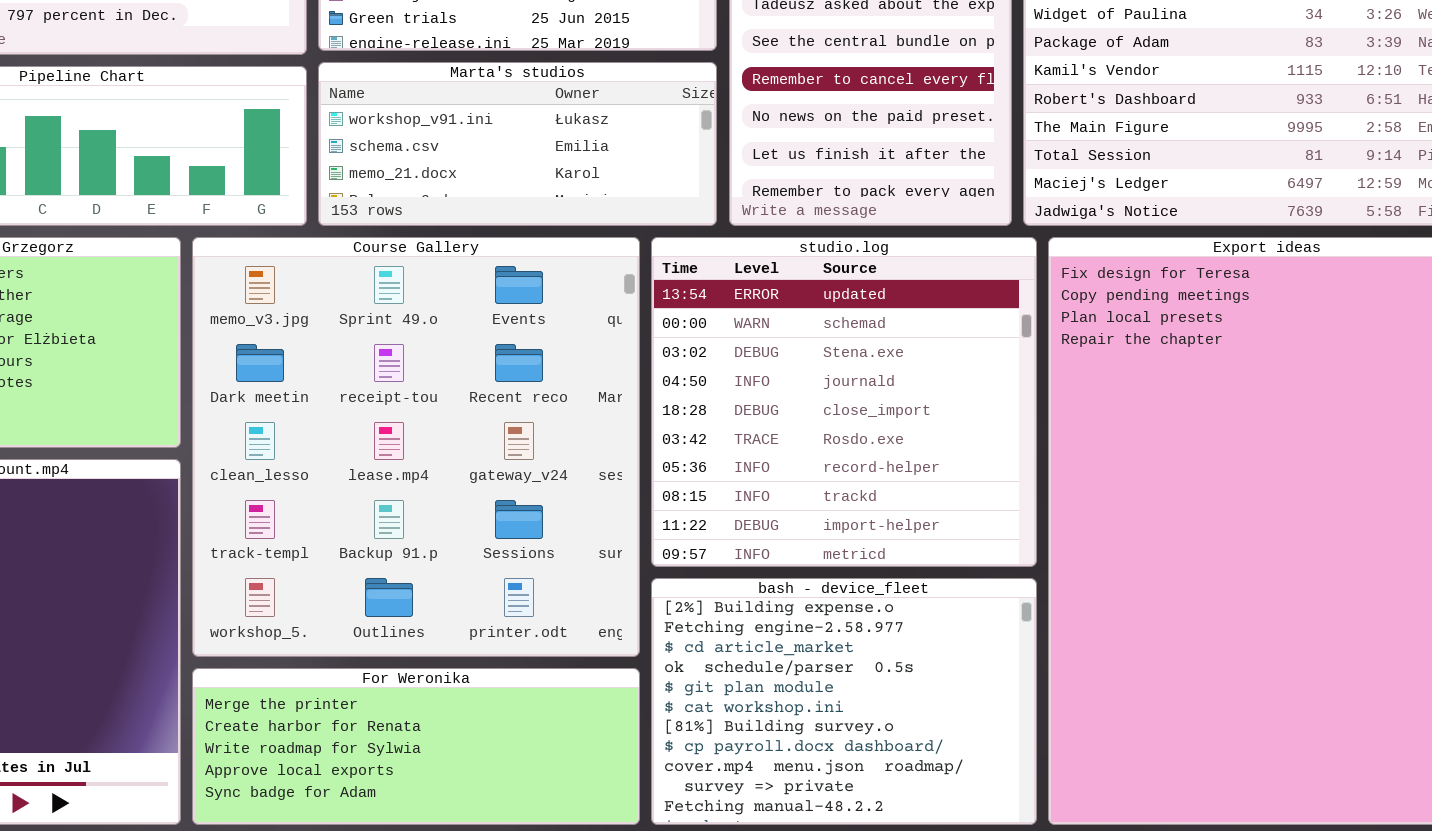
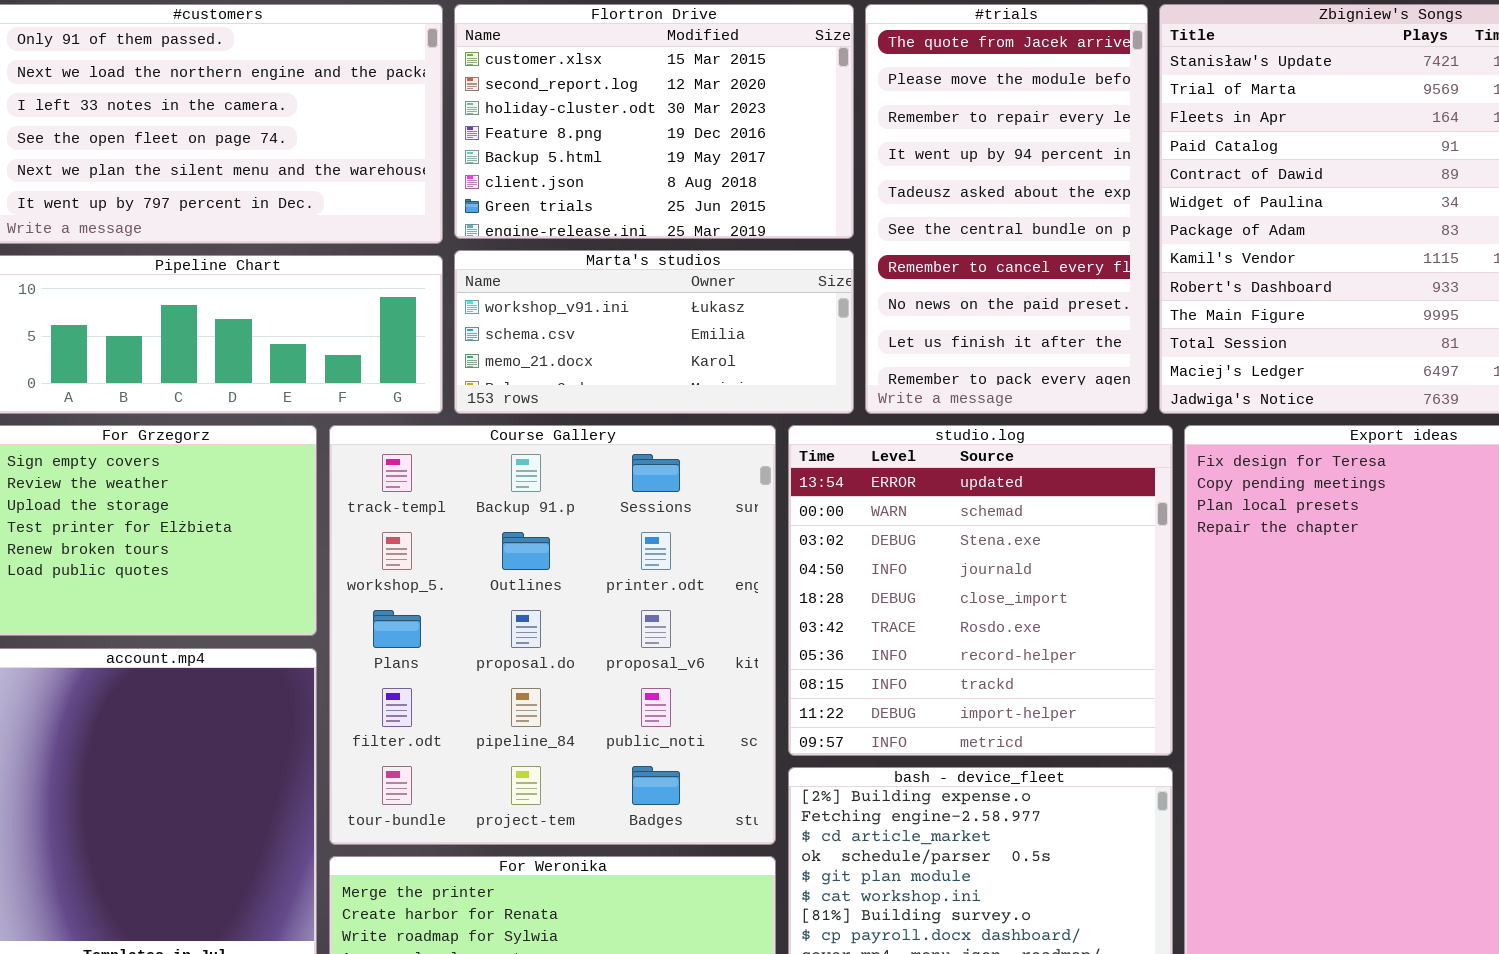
Course Gallery: [192,237,640,657] -> [329,425,776,845], scrolled down 3 rows

